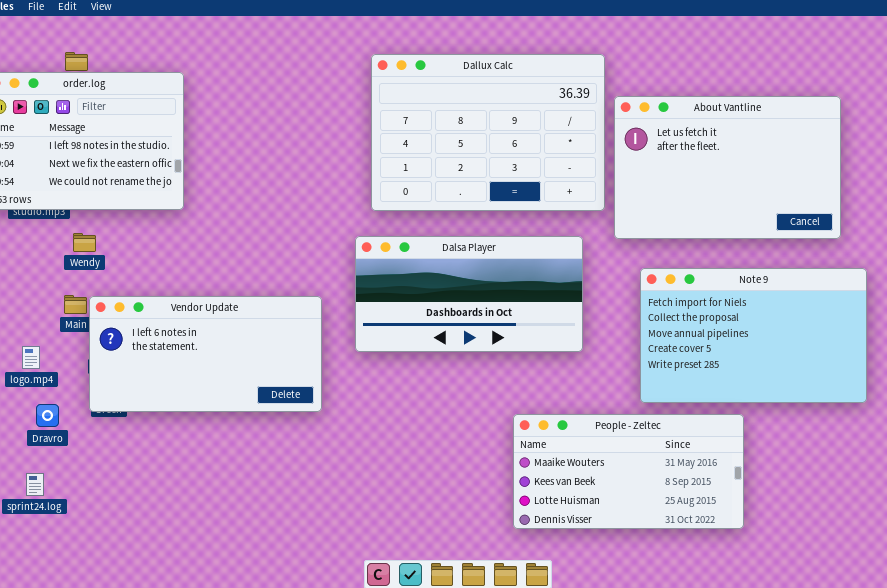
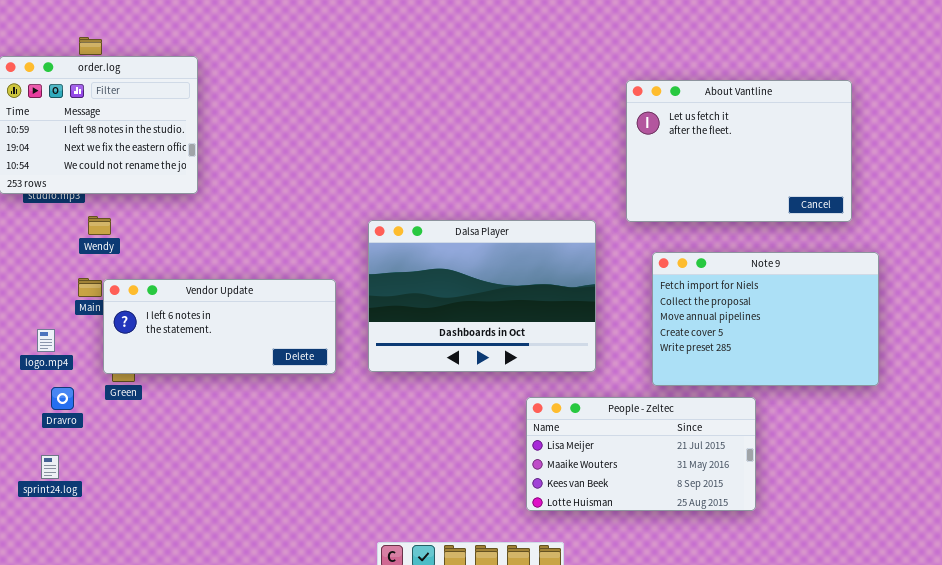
Dallux Calc: [371,54,605,211] -> none, closed
Dalsa Player: [355,236,583,352] -> [368,220,596,372], resized
Vendor Update: [89,296,322,412] -> [103,279,336,374], resized
People - Zeltec: [513,414,744,529] -> [526,397,756,511], scrolled up 1 row

